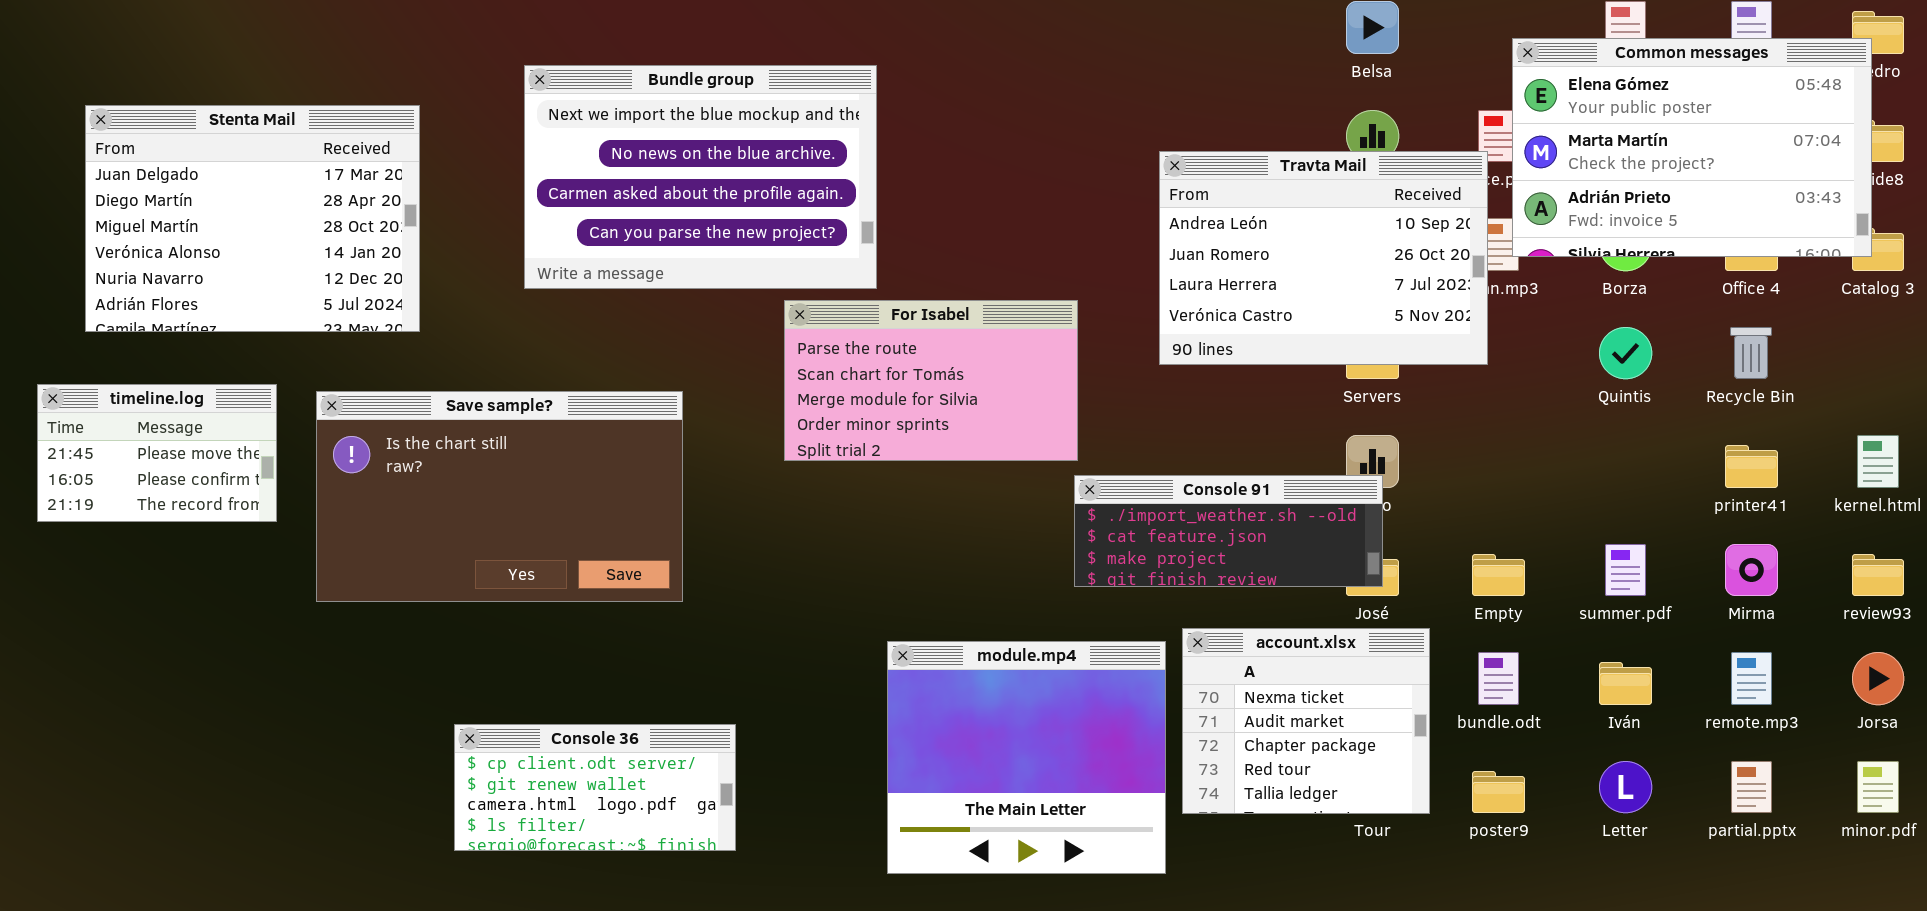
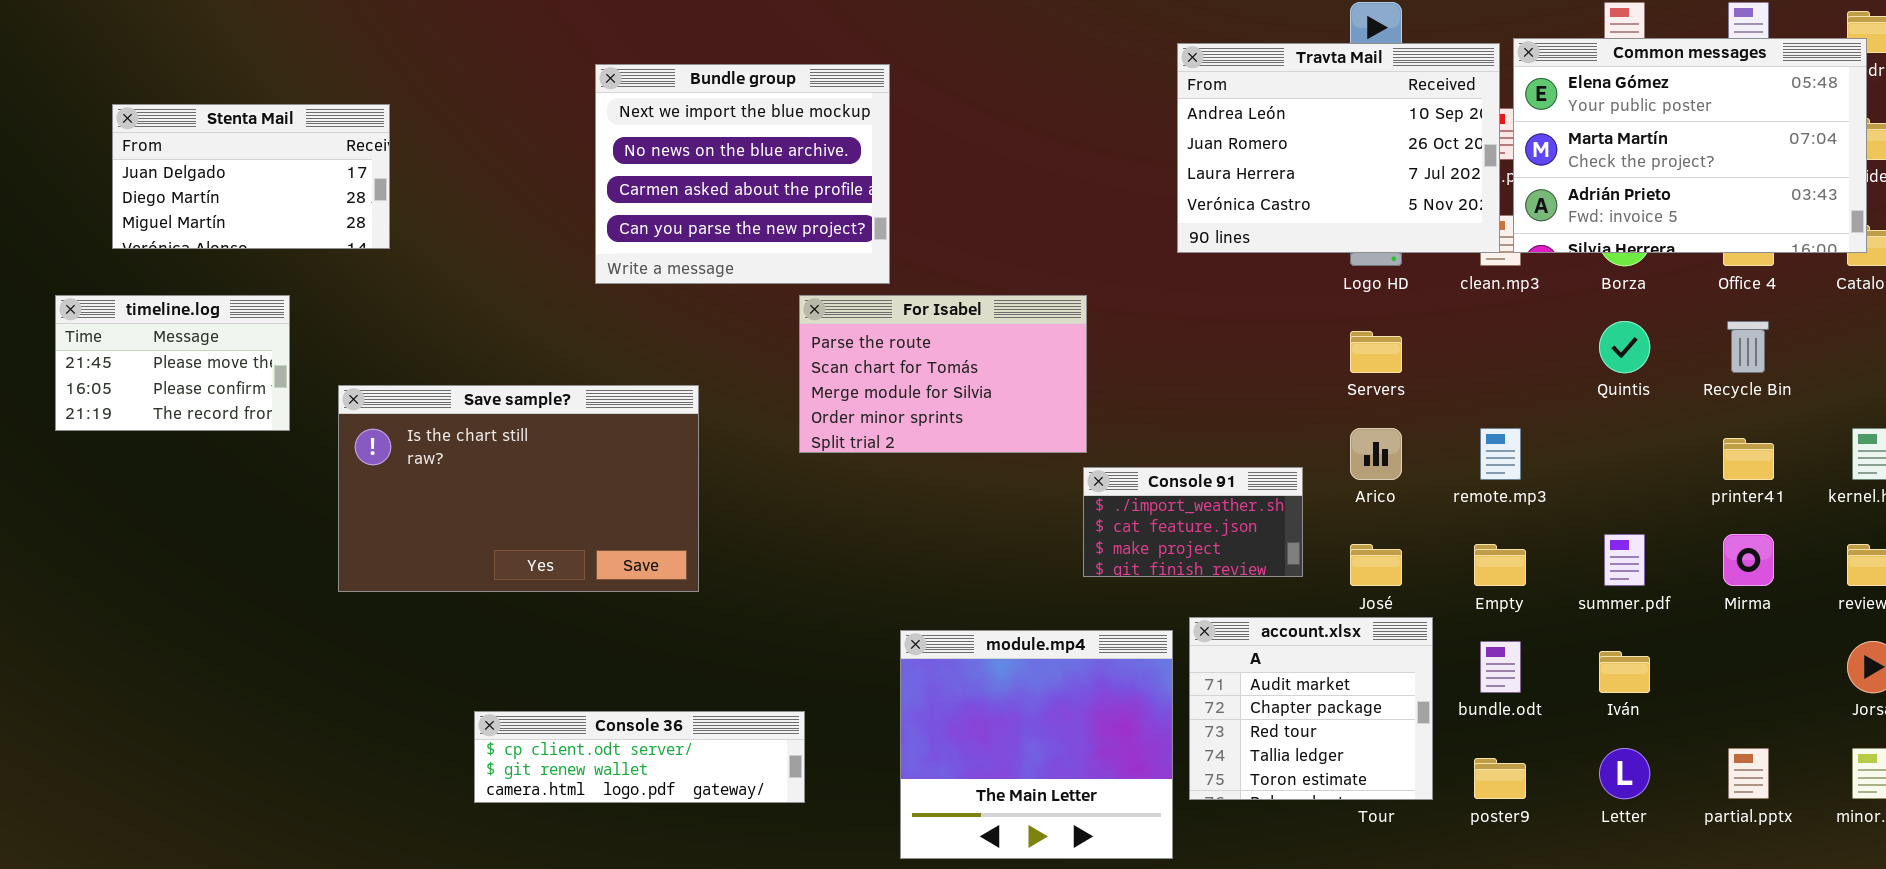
Bundle group: [524,65,877,289] -> [595,64,890,284], resized
Stenta Mail: [85,105,420,332] -> [112,104,390,249], resized
Travta Mail: [1159,151,1488,365] -> [1177,43,1500,253], moved
timeline.log: [37,384,277,522] -> [55,295,290,431], moved
Console 91: [1074,475,1383,587] -> [1083,467,1303,577], resized
account.xlsx: [1182,628,1430,814] -> [1189,617,1433,800], scrolled down 1 row
remote.mp3: [1731,652,1772,705] -> [1480,428,1521,480], moved
Console 36: [454,724,736,851] -> [474,711,805,803], resized

